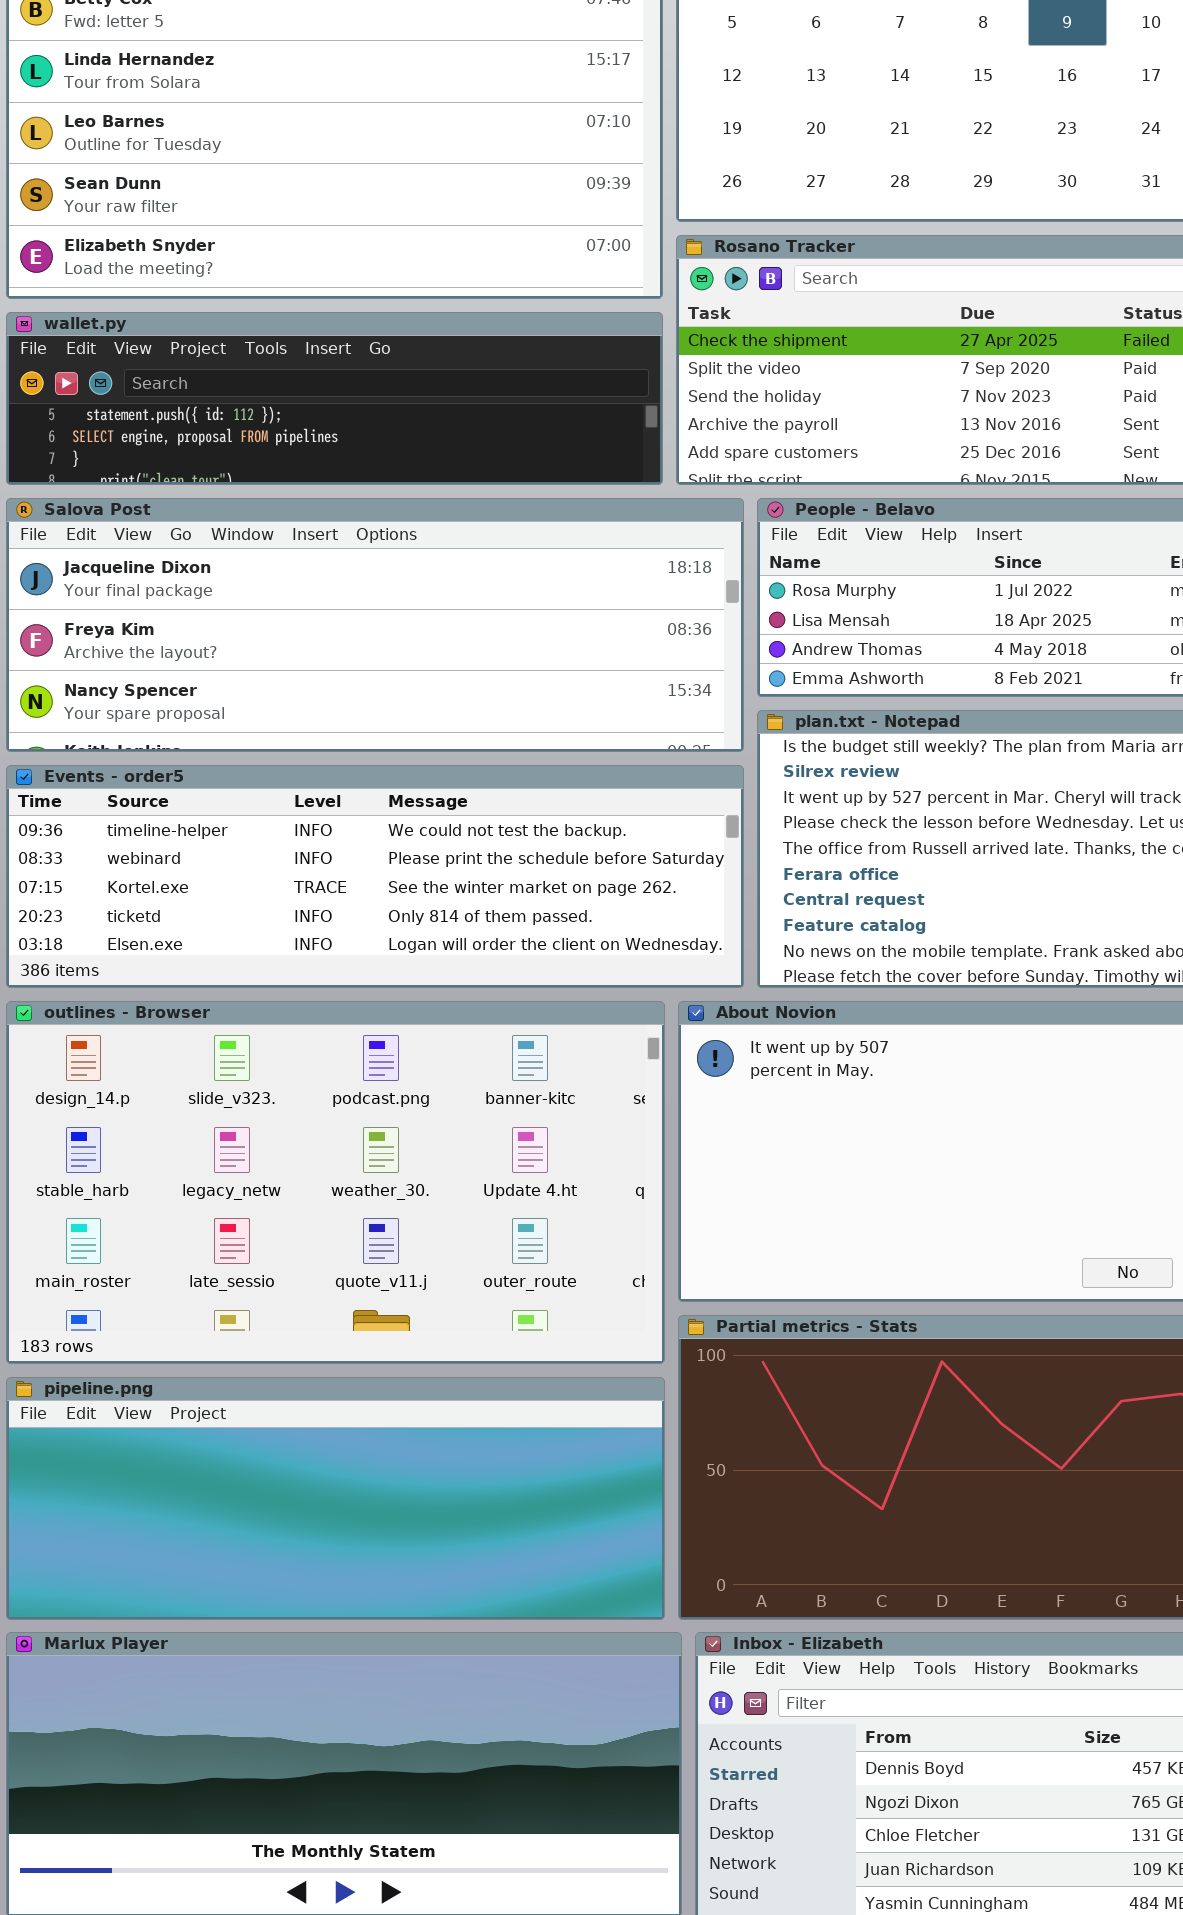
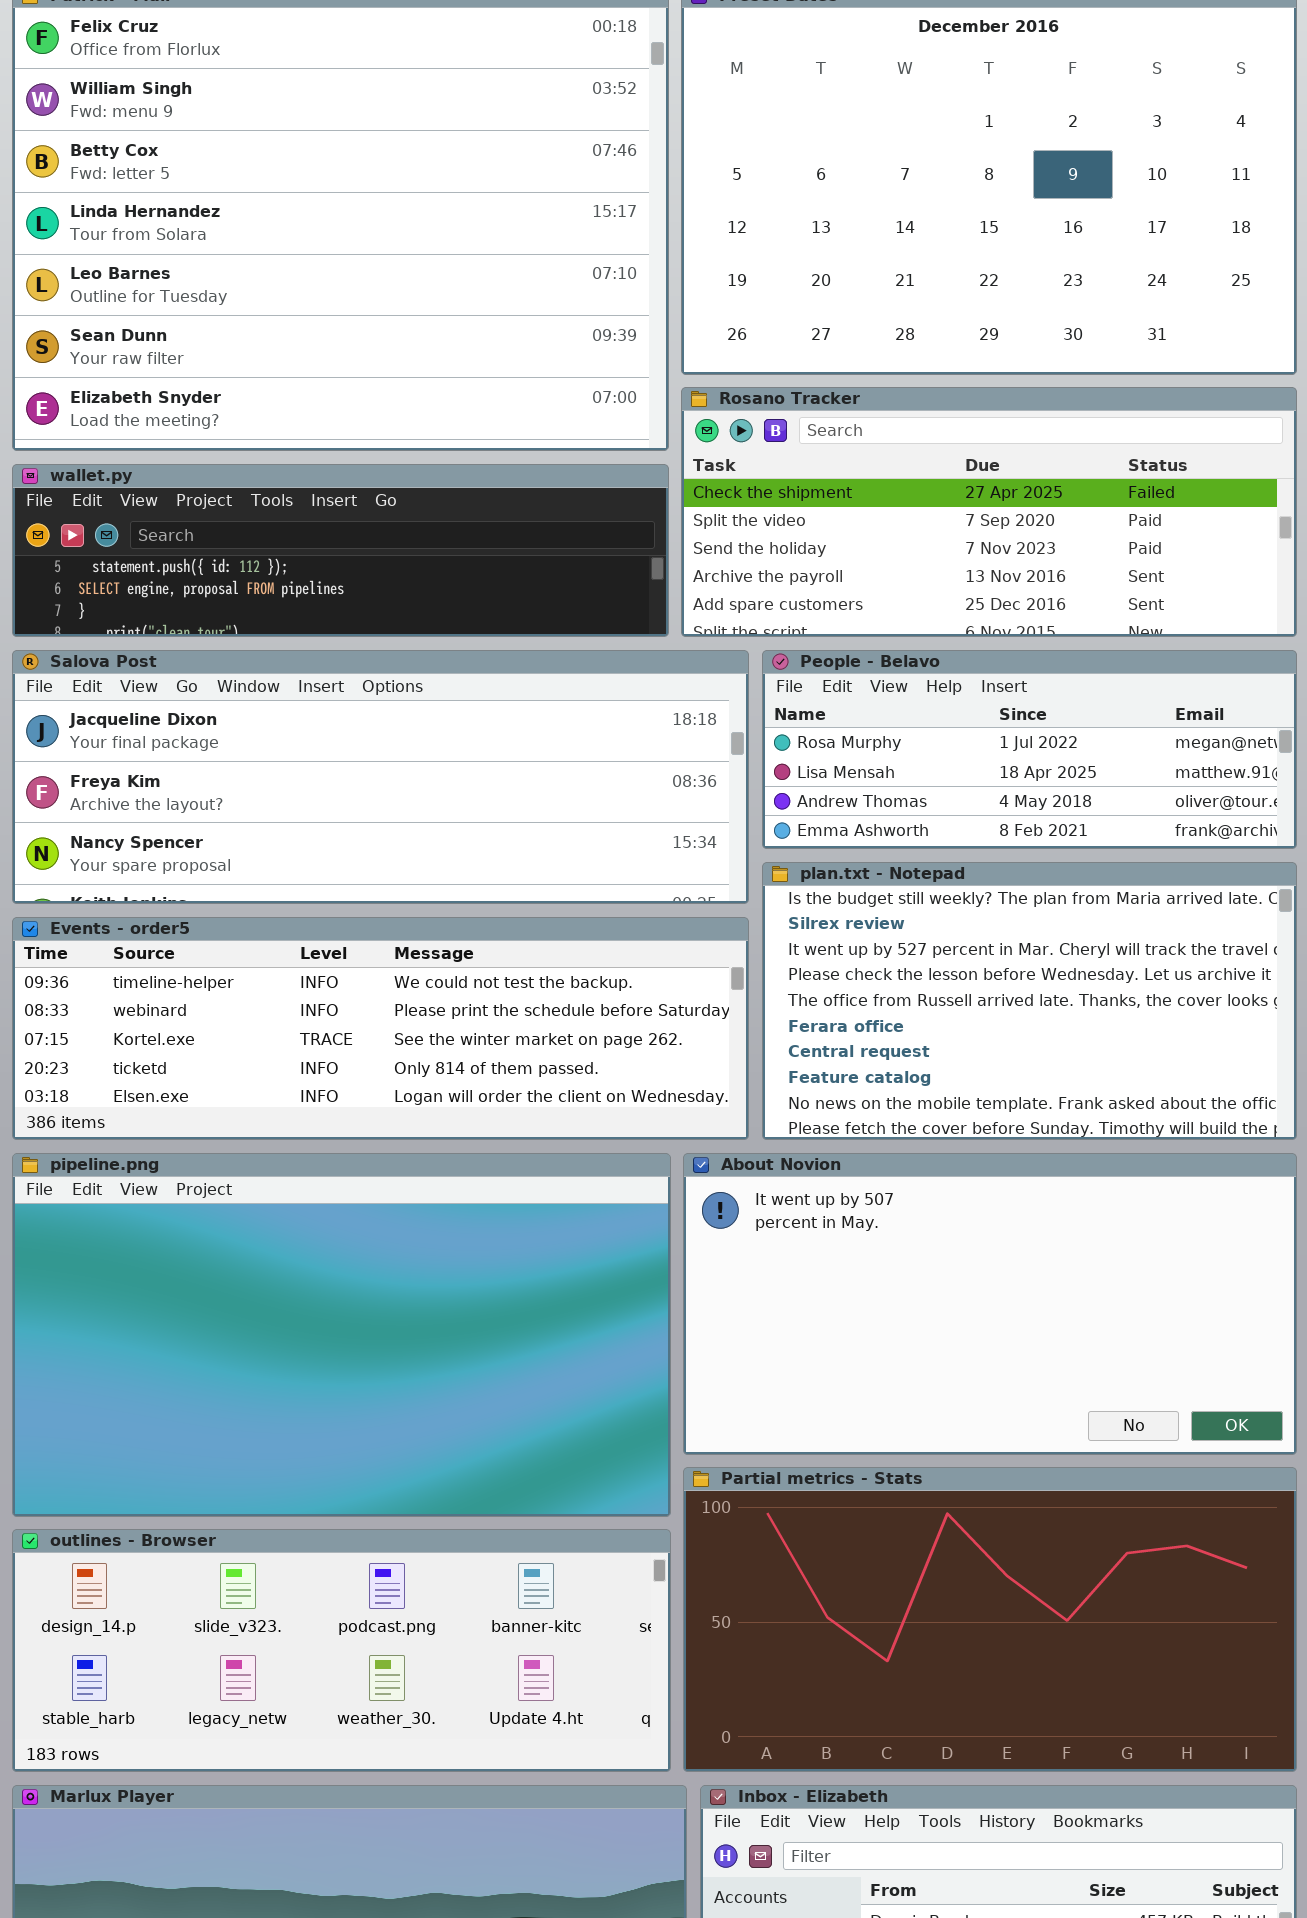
outlines - Browser: [6,1001,665,1364] -> [12,1529,671,1772], moved, resized
pipeline.png: [6,1377,665,1620] -> [12,1153,671,1517], moved, resized

